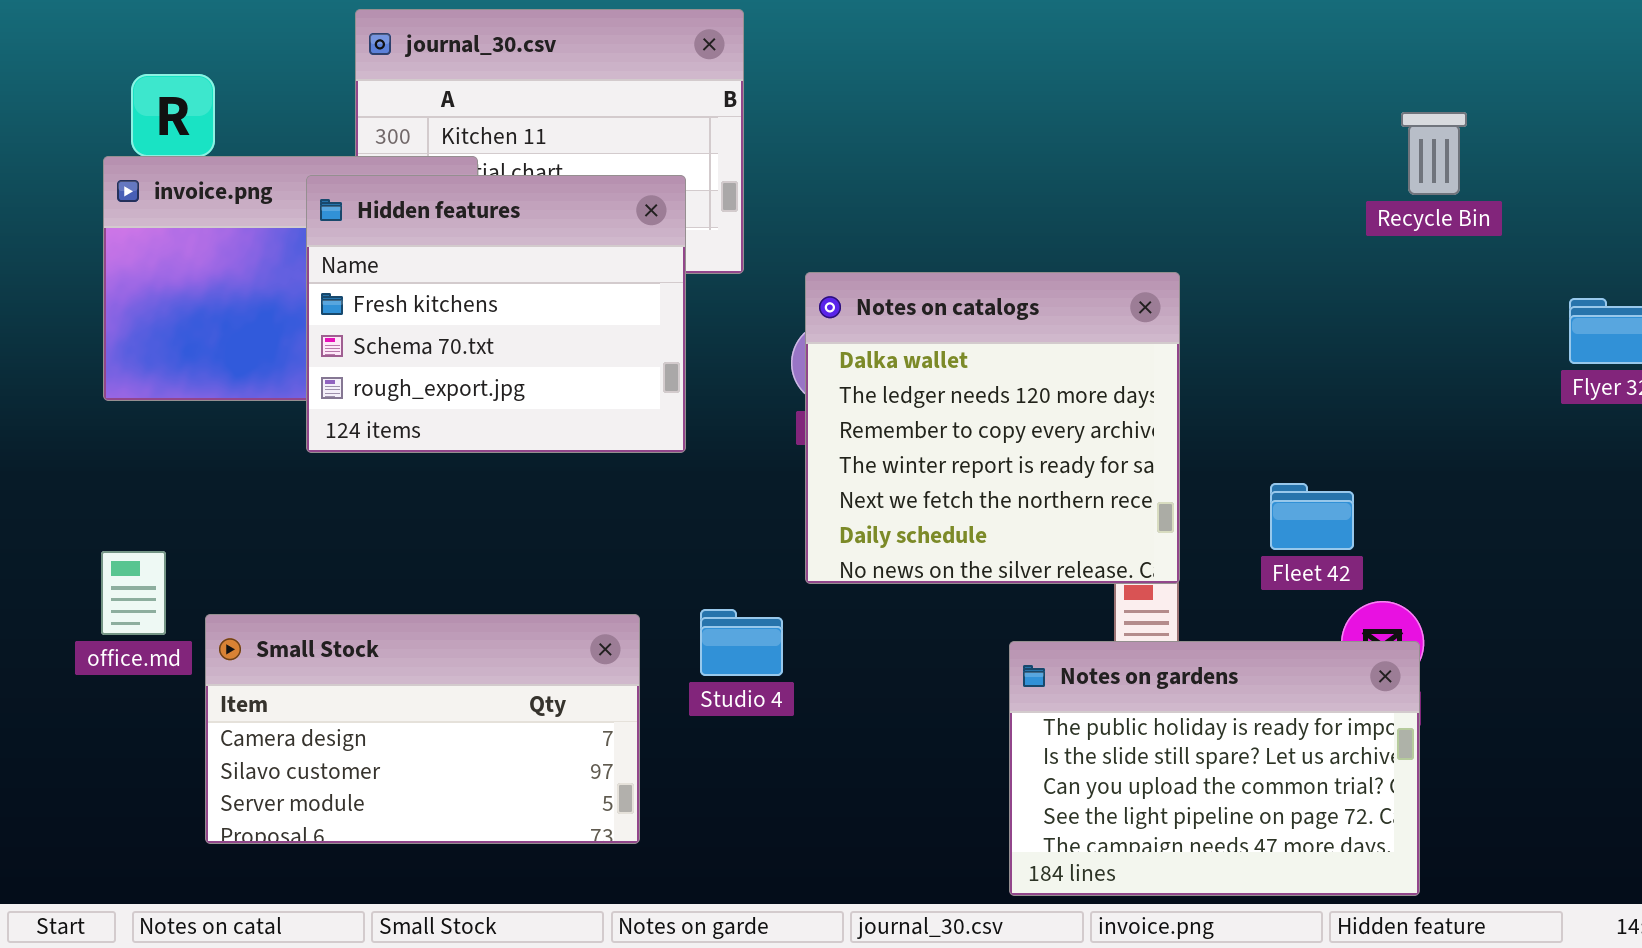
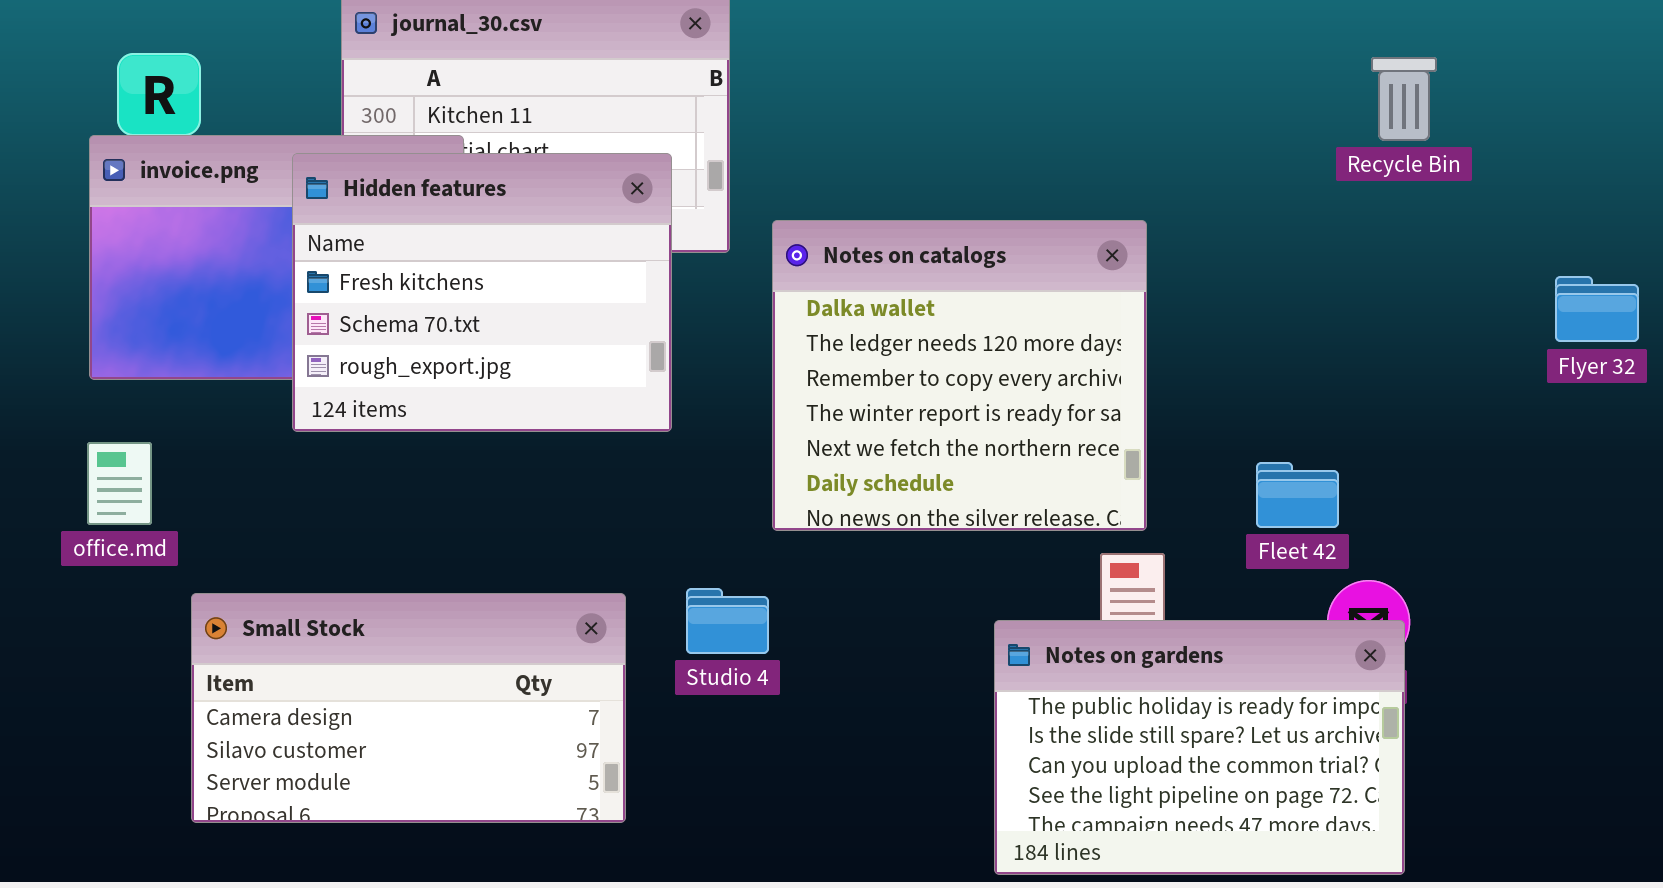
Recycle Bin: [1401,112,1467,195] -> [1371,57,1437,141], moved
Notes on catalogs: [805,272,1180,584] -> [772,220,1147,531], moved
office.md: [101,551,166,635] -> [87,442,152,525], moved

